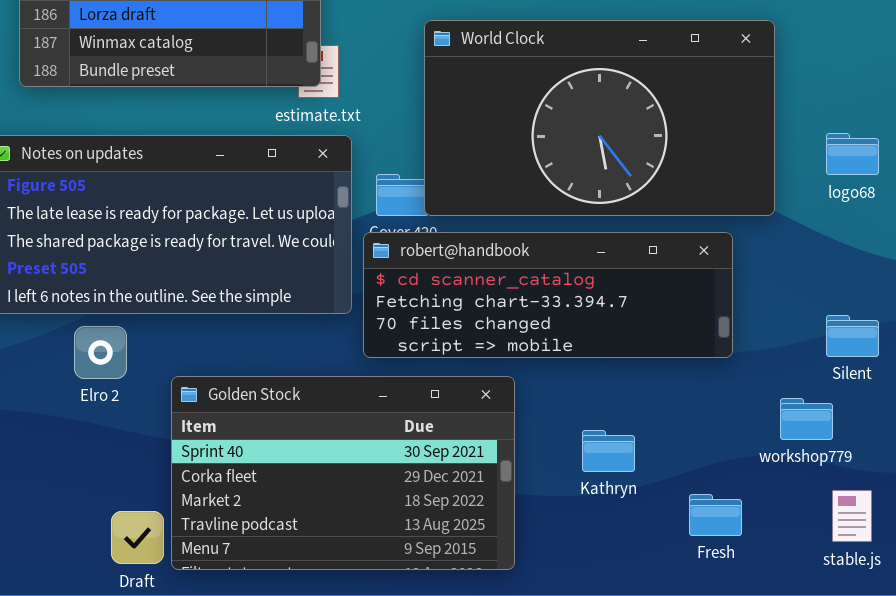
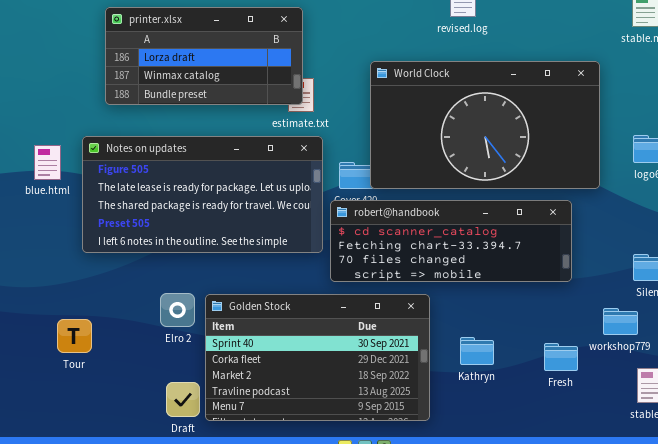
Elro 2: [74,326,127,379] -> [160,293,195,327], moved
Kathryn: [582,430,635,472] -> [460,337,494,365], moved
Fresh: [689,494,742,536] -> [544,343,578,371], moved

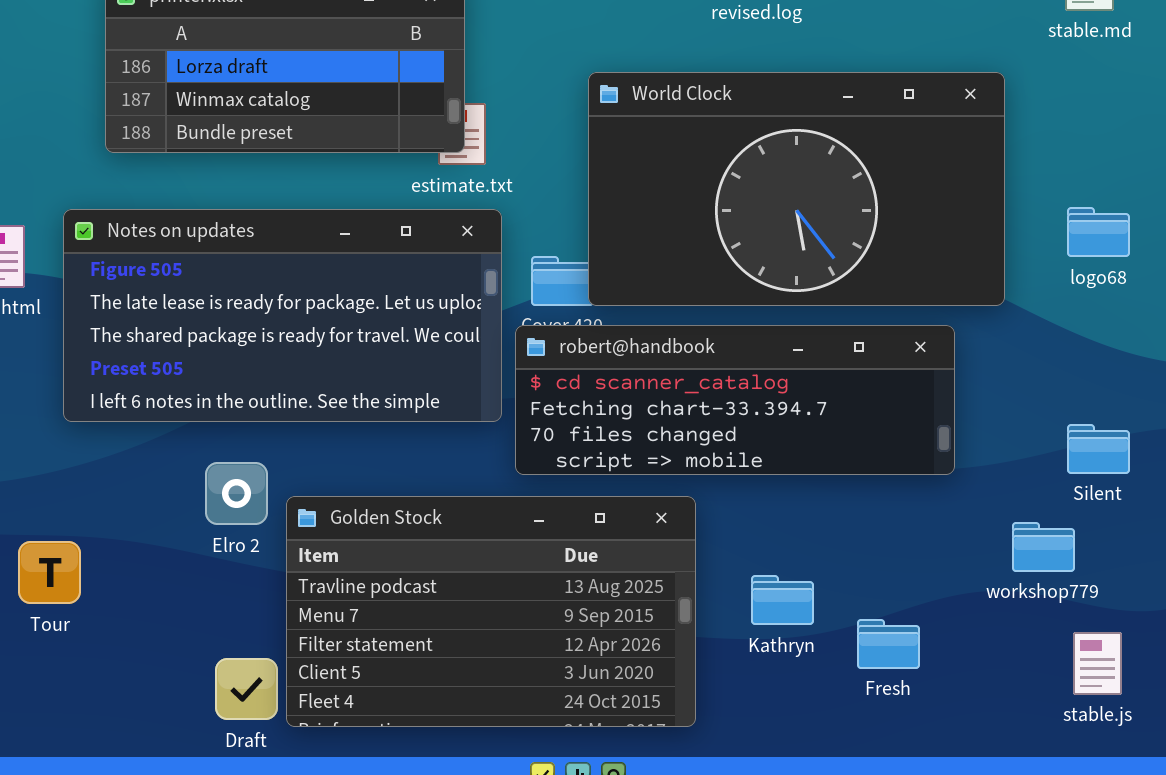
Elro 2: [160,293,195,327] -> [205,462,268,525], moved
Golden Stock: [205,294,430,421] -> [286,496,696,727], scrolled down 3 rows
Fresh: [544,343,578,371] -> [857,619,920,669], moved

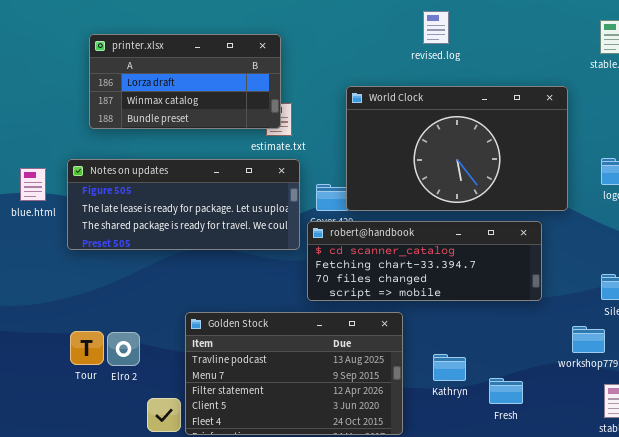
Notes on updates: [63,209,502,422] -> [67,159,300,250], resized
Elro 2: [205,462,268,525] -> [107,332,140,366], moved
Tour: [18,541,81,604] -> [70,331,104,365], moved

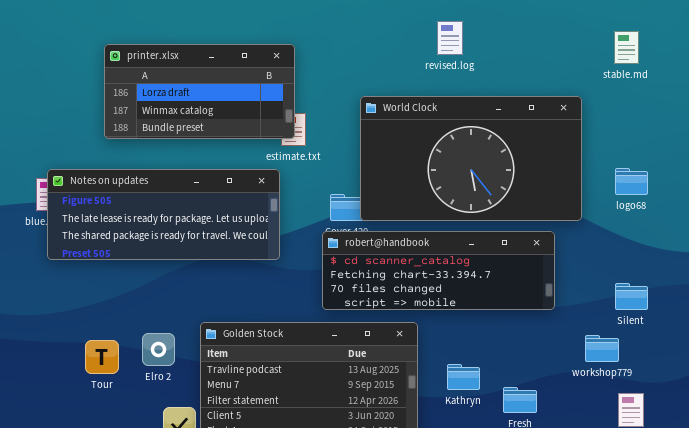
Notes on updates: [67,159,300,250] -> [47,169,280,260], moved
Elro 2: [107,332,140,366] -> [142,333,175,366], moved

